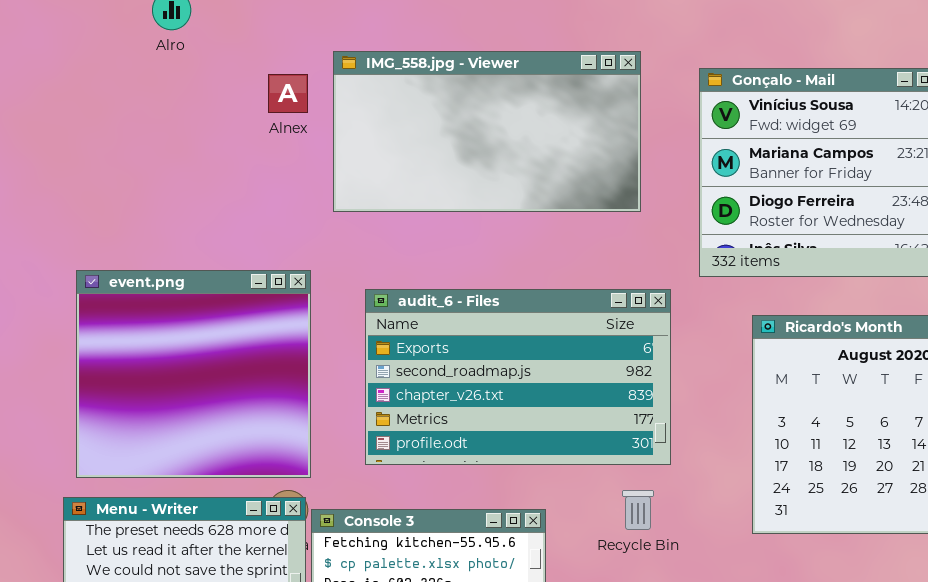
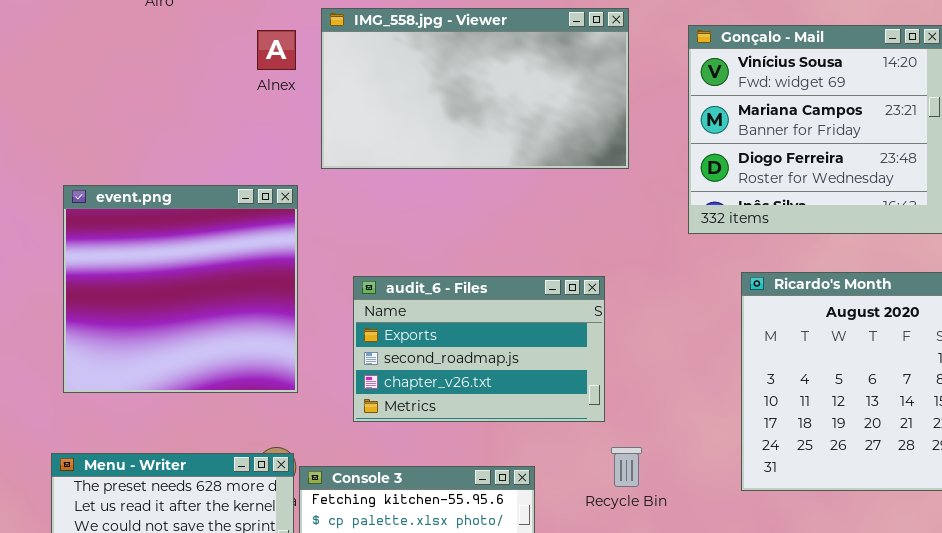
event.png: [76,270,311,478] -> [63,185,298,393], moved
audit_6 - Files: [365,289,671,465] -> [353,276,605,422], resized

